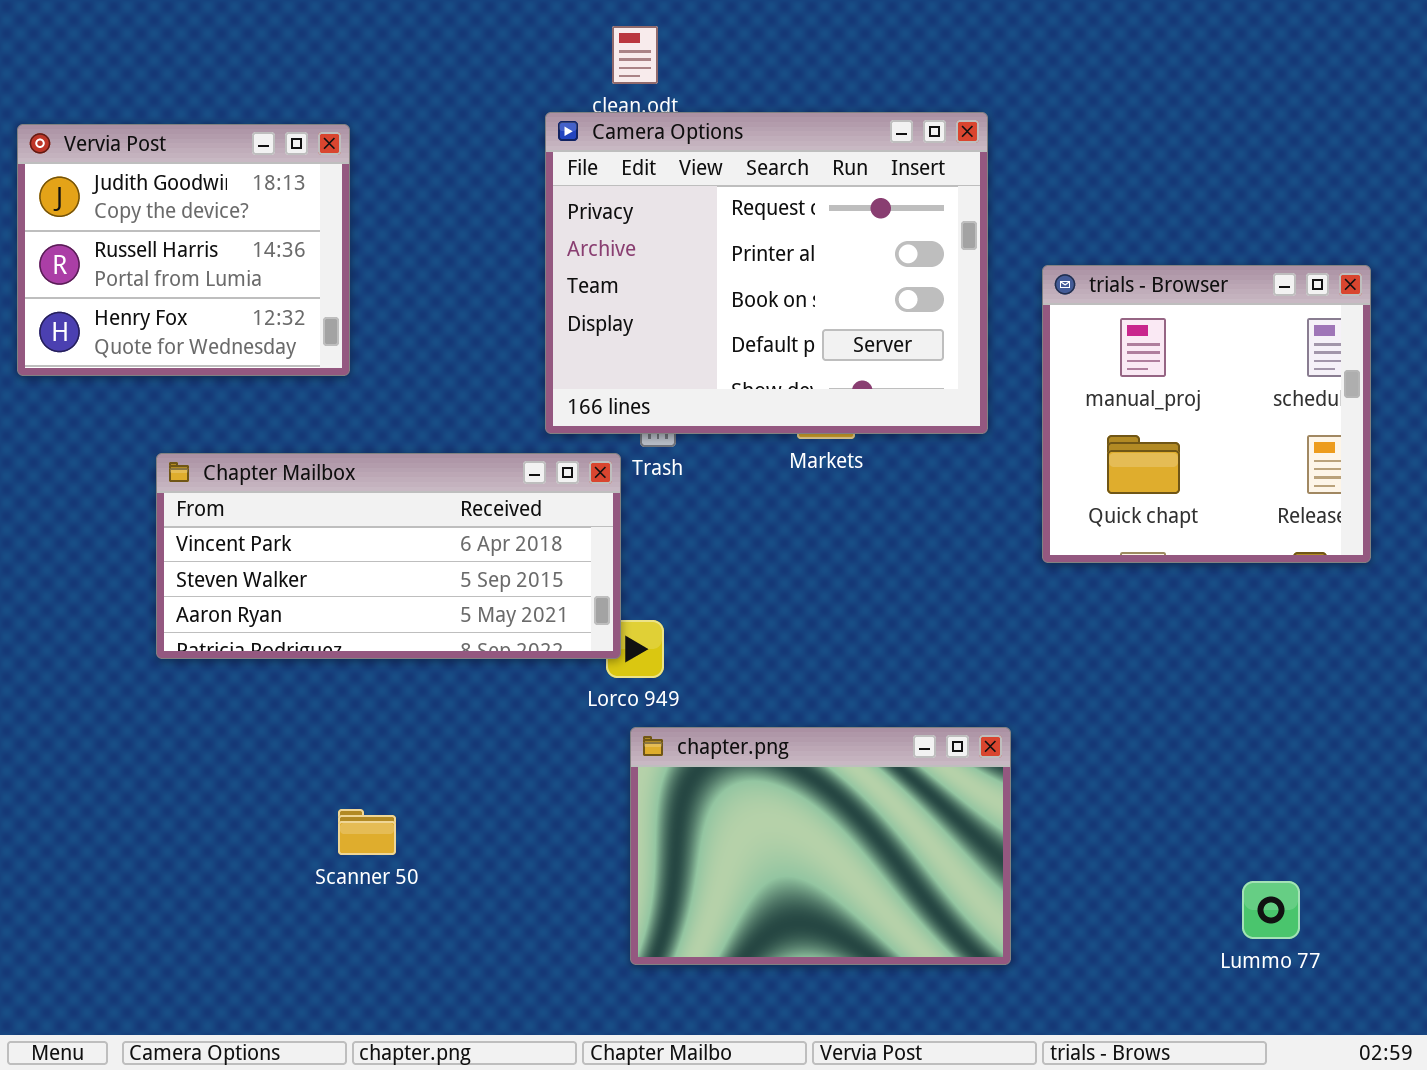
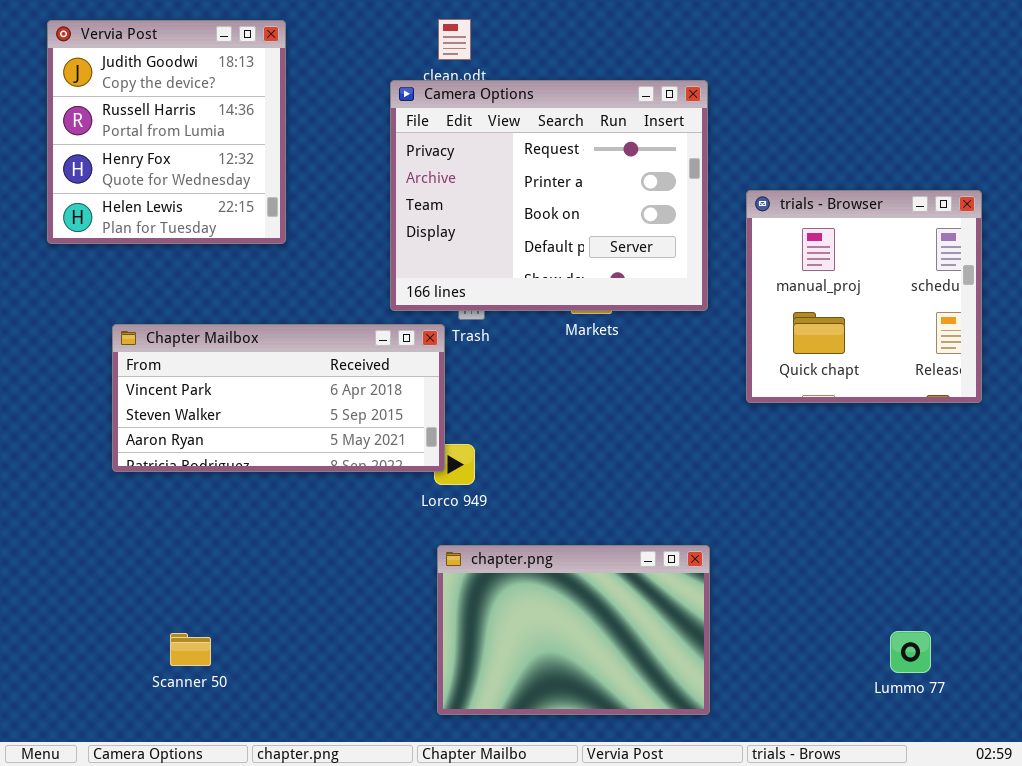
Vervia Post: [17,124,350,376] -> [47,20,286,244], moved, resized
chapter.png: [630,727,1011,965] -> [437,545,710,715], moved
Scanner 50: [338,809,396,855] -> [170,633,211,666], moved

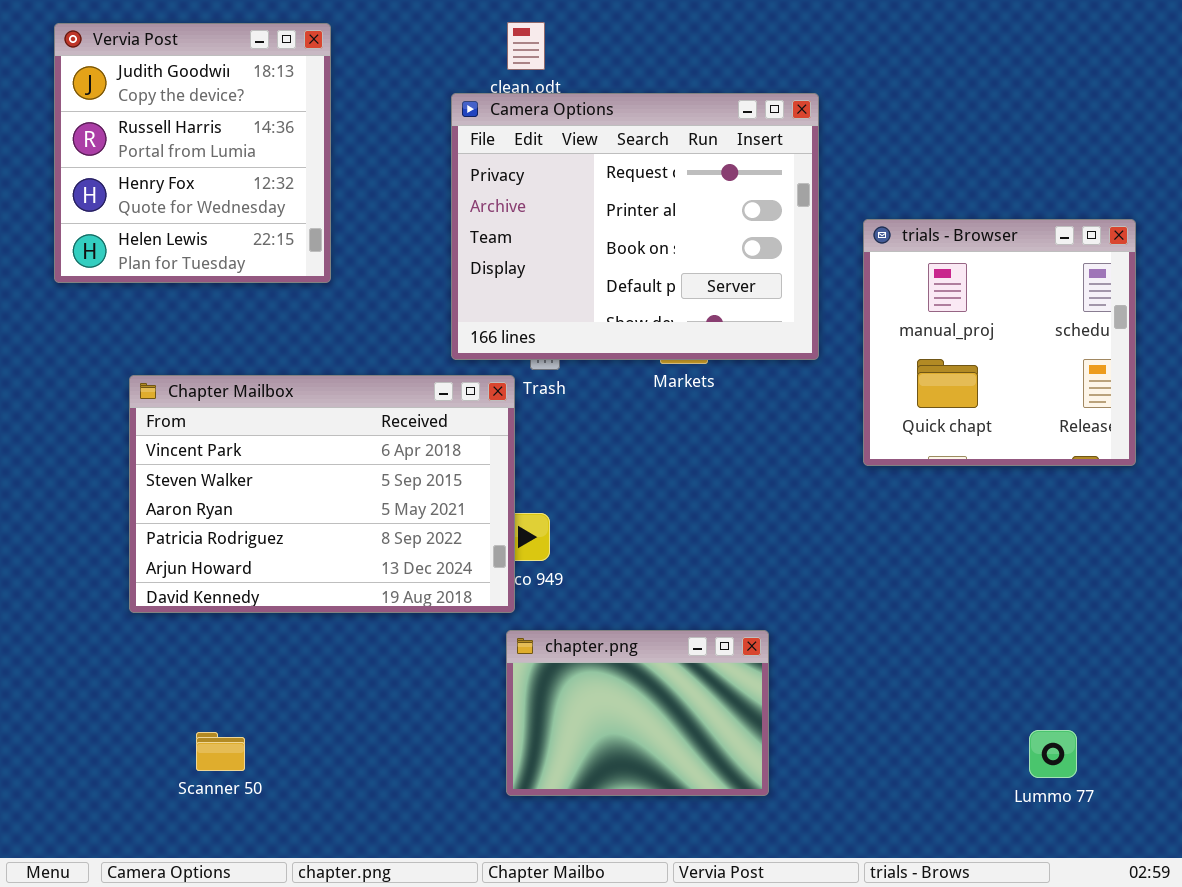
Chapter Mailbox: [112,324,445,472] -> [129,375,515,613], resized
chapter.png: [437,545,710,715] -> [506,630,769,796], resized

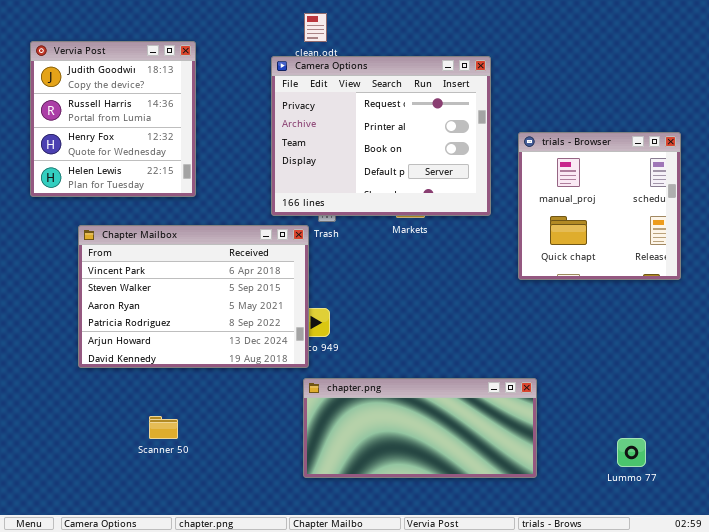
Vervia Post: [54,23,331,283] -> [30,41,196,197], moved
chapter.png: [506,630,769,796] -> [303,378,537,478], resized
Scanner 50: [196,732,245,771] -> [149,416,178,439], moved

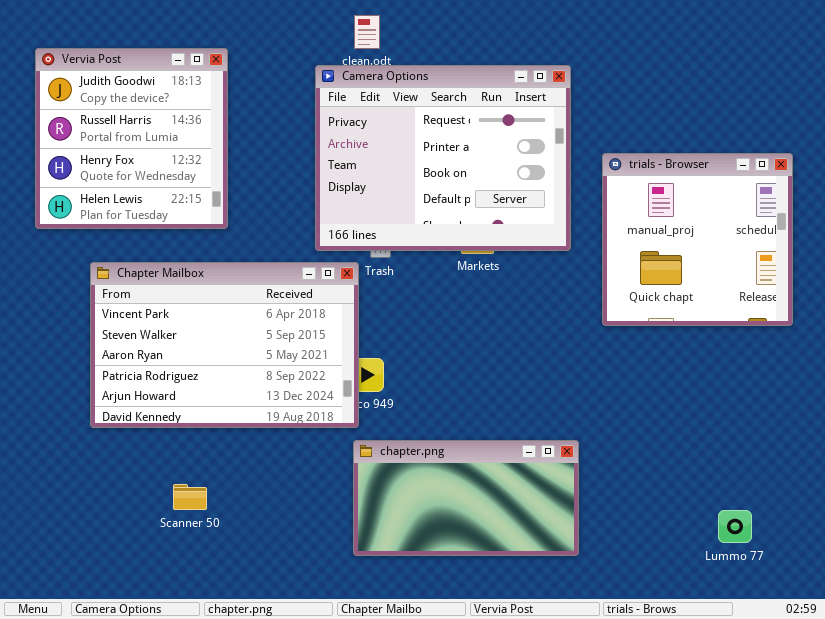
chapter.png: [303,378,537,478] -> [353,440,579,556], resized

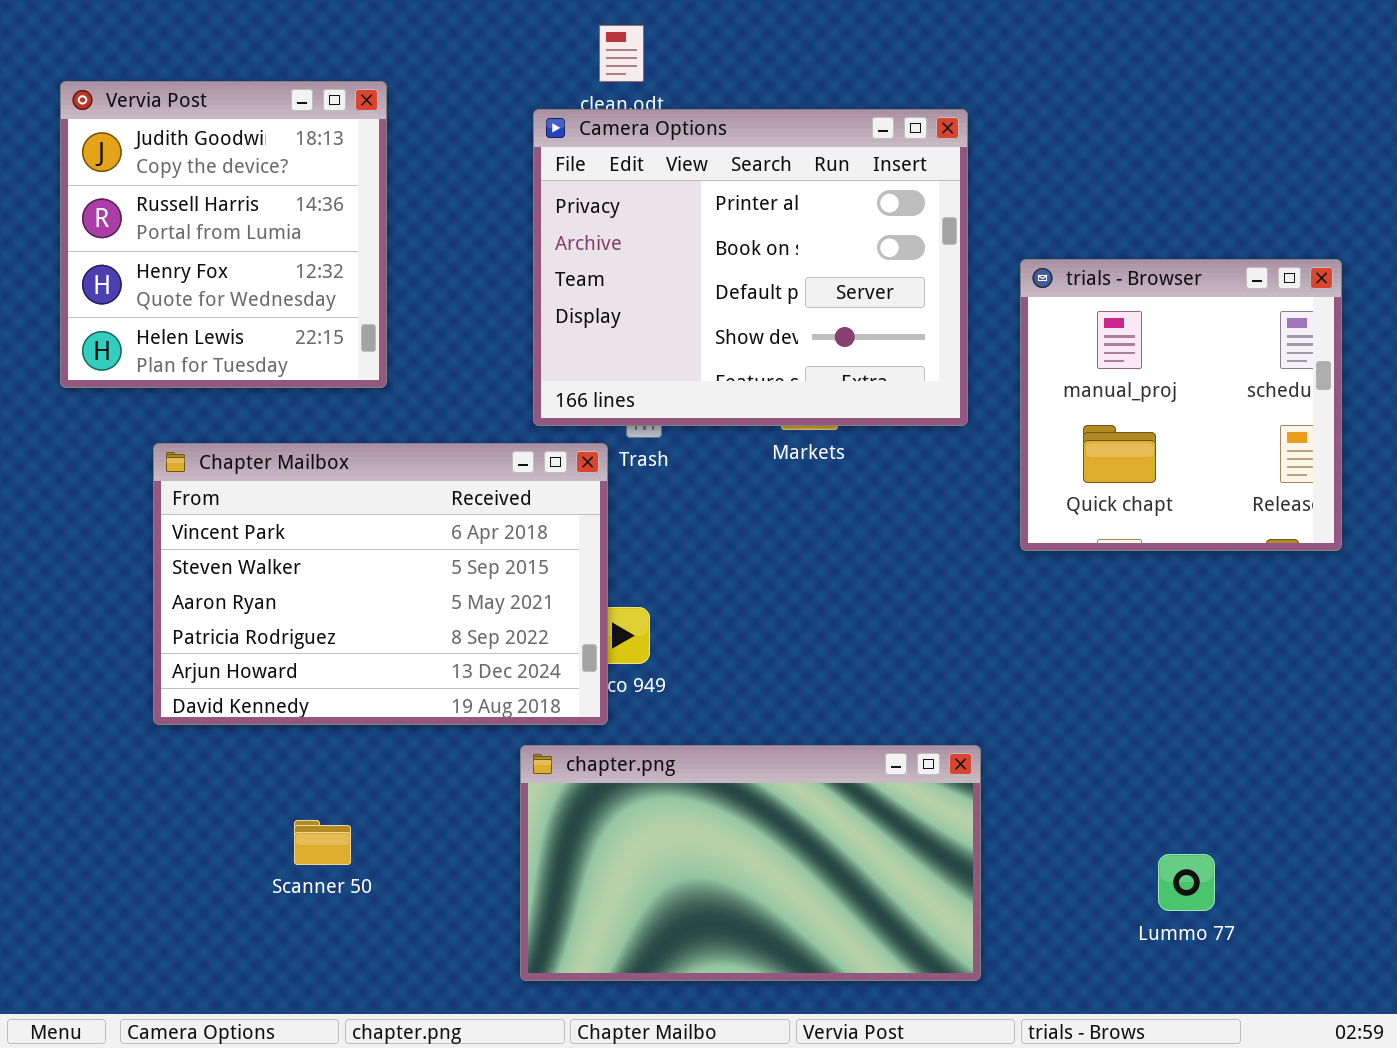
Camera Options: [315,65,571,251] -> [533,109,968,426], scrolled down 1 row
chapter.png: [353,440,579,556] -> [520,745,981,981], resized
Lummo 77: [718,510,752,543] -> [1158,854,1215,911], moved

